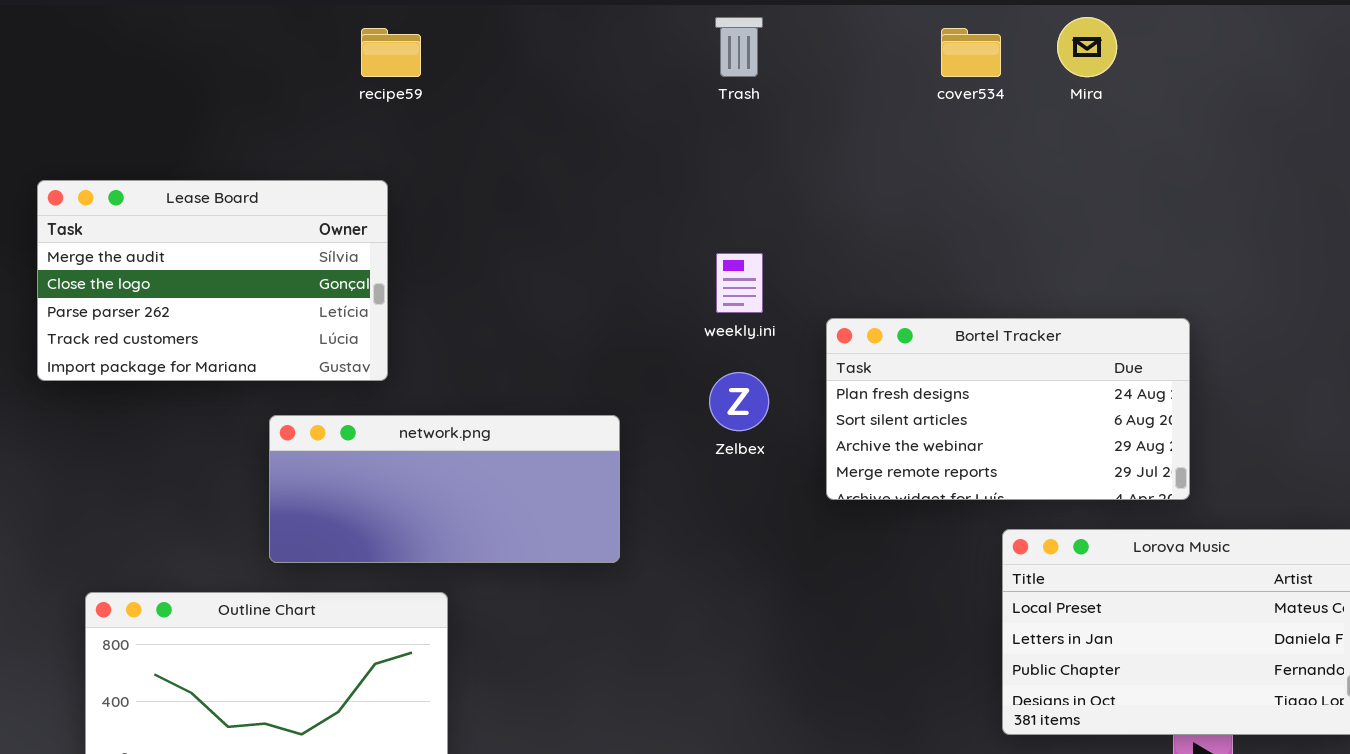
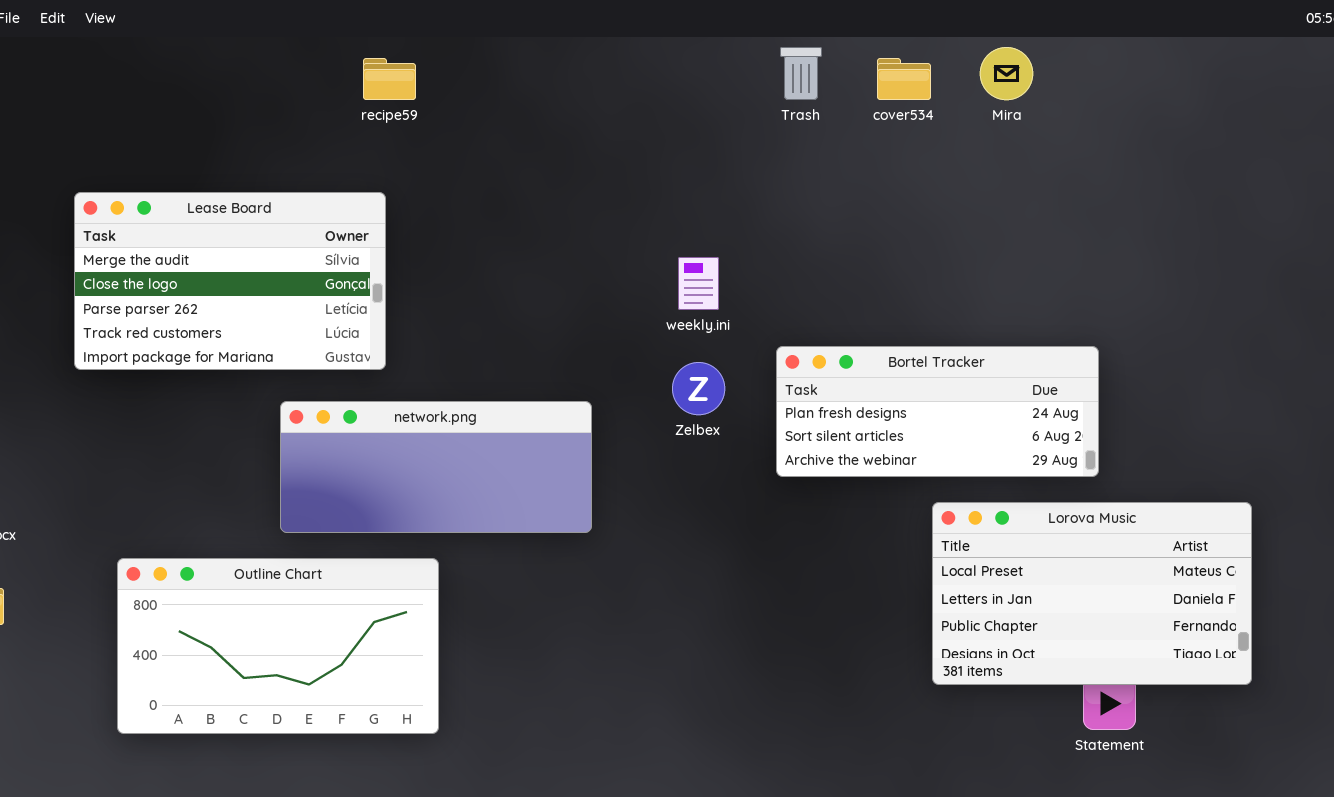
Trash: [715,17,763,77] -> [780,47,822,100], moved
Bortel Tracker: [826,318,1190,500] -> [776,346,1099,477], resized

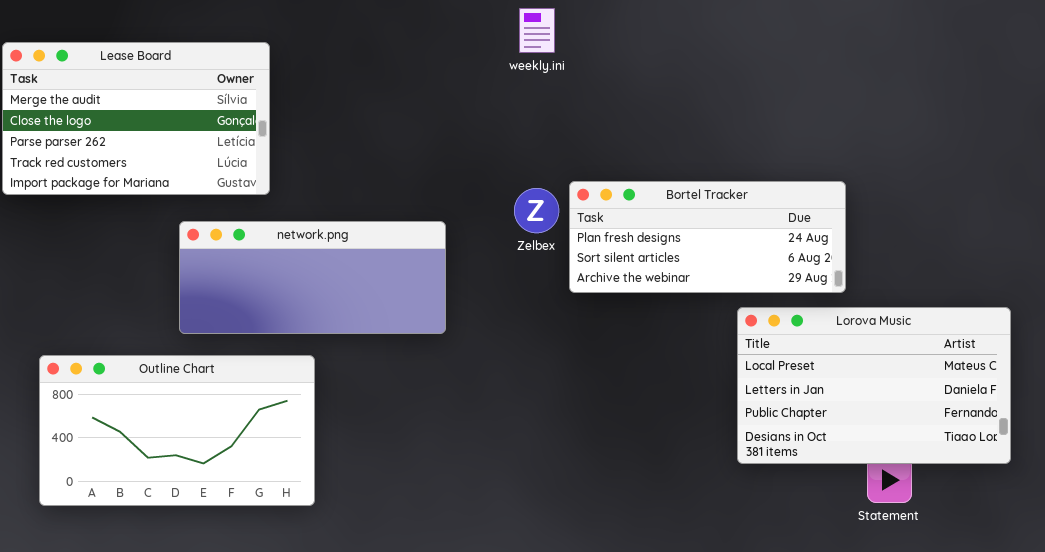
weekly.ini: [678,257,719,310] -> [519,8,555,53], moved
Bortel Tracker: [776,346,1099,477] -> [569,181,846,293], moved

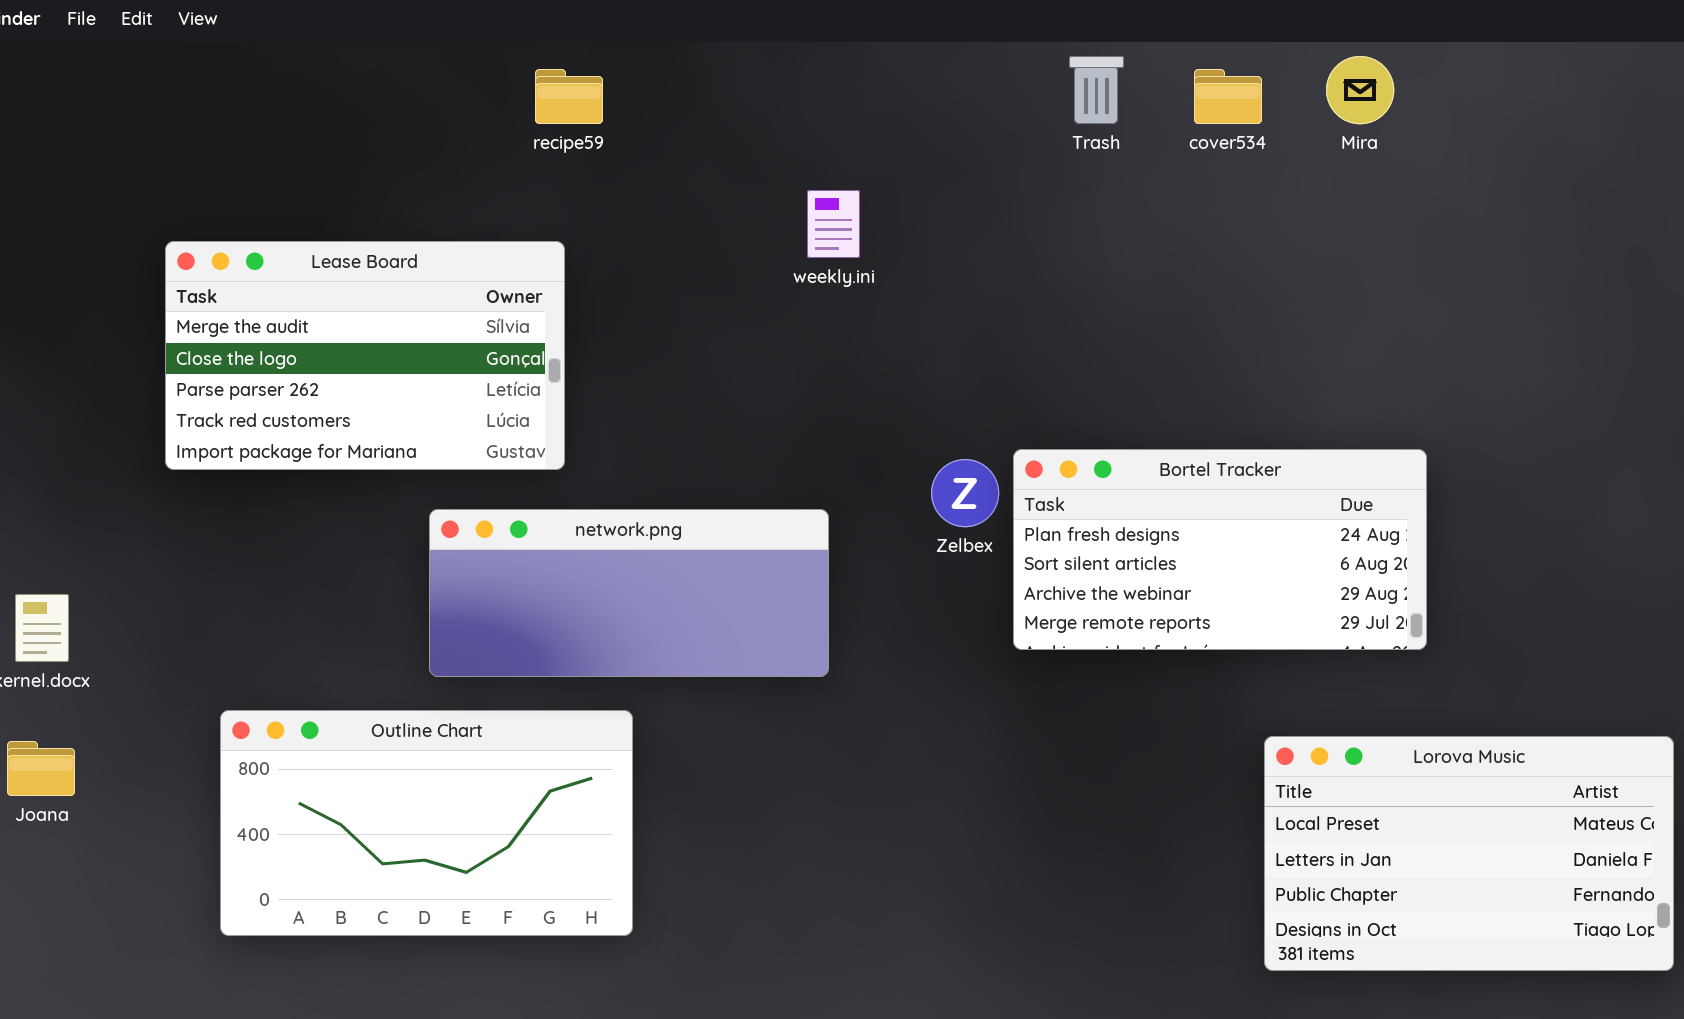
weekly.ini: [519,8,555,53] -> [807,190,860,258], moved
Bortel Tracker: [569,181,846,293] -> [1013,449,1427,650], resized
Lorova Music: [737,307,1011,464] -> [1264,736,1674,971], moved

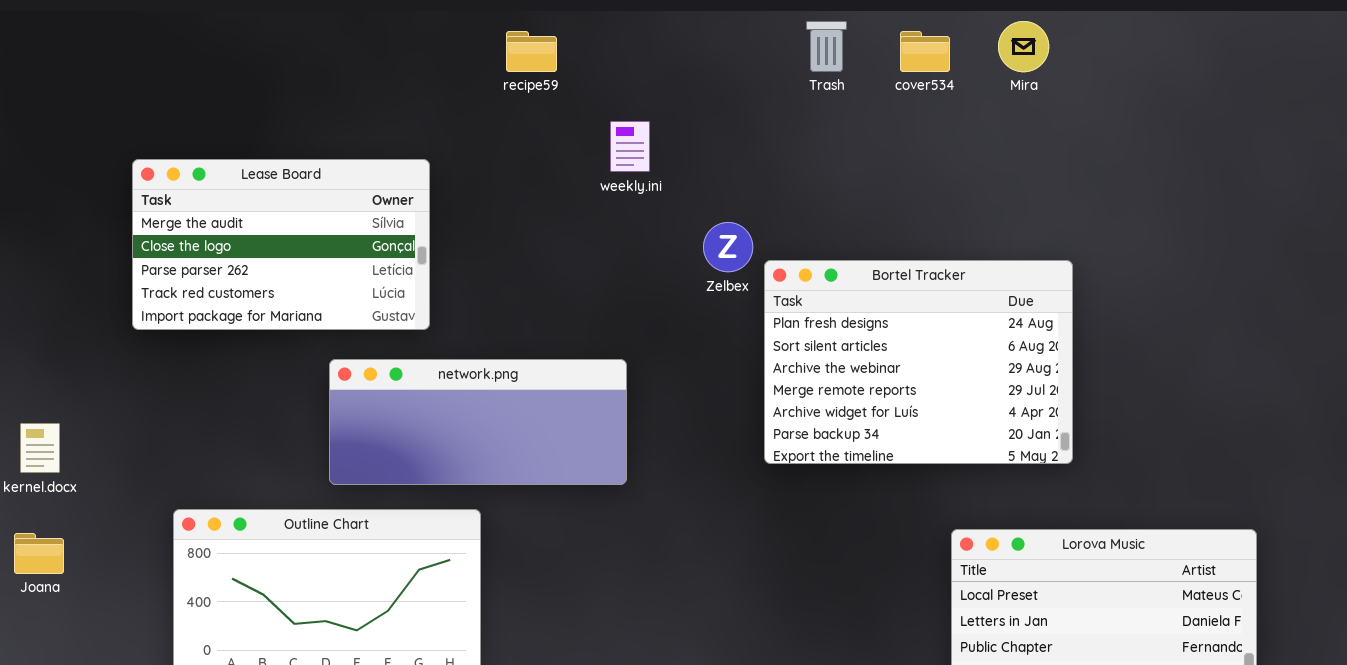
recipe59: [535,69,603,124] -> [506,31,557,72], moved
Bortel Tracker: [1013,449,1427,650] -> [764,260,1073,464], resized
Zelbex: [931,459,999,527] -> [703,222,753,272], moved

